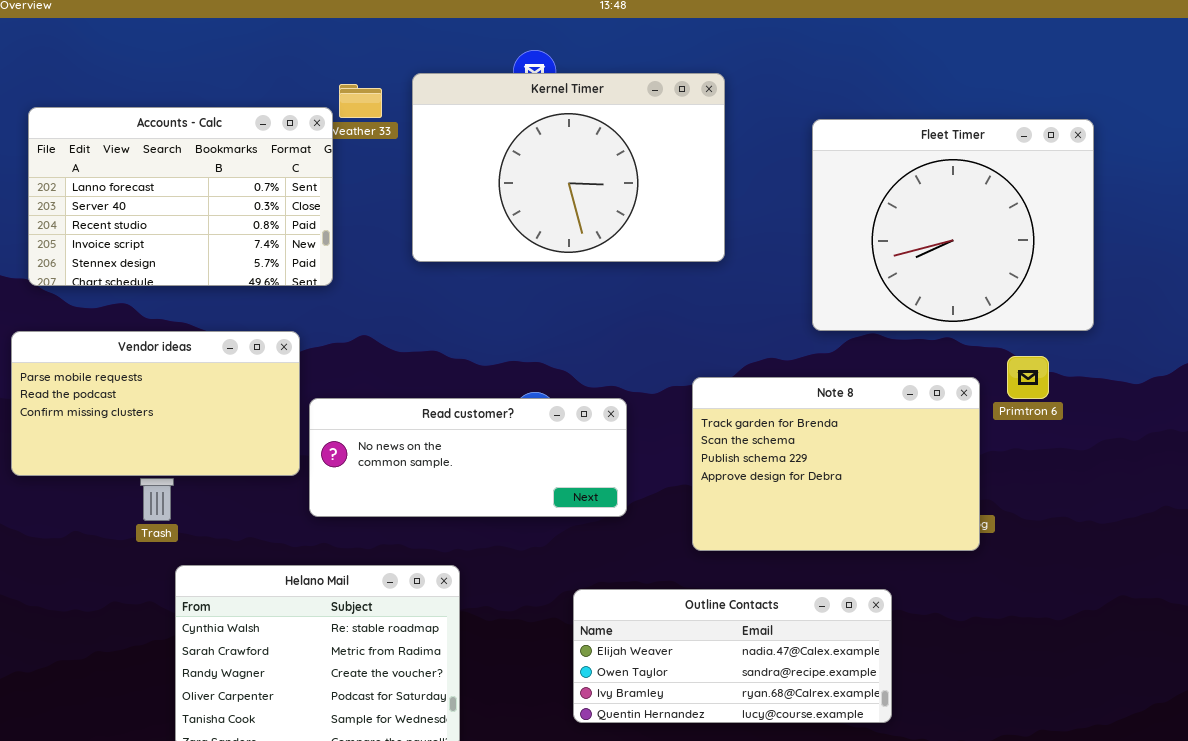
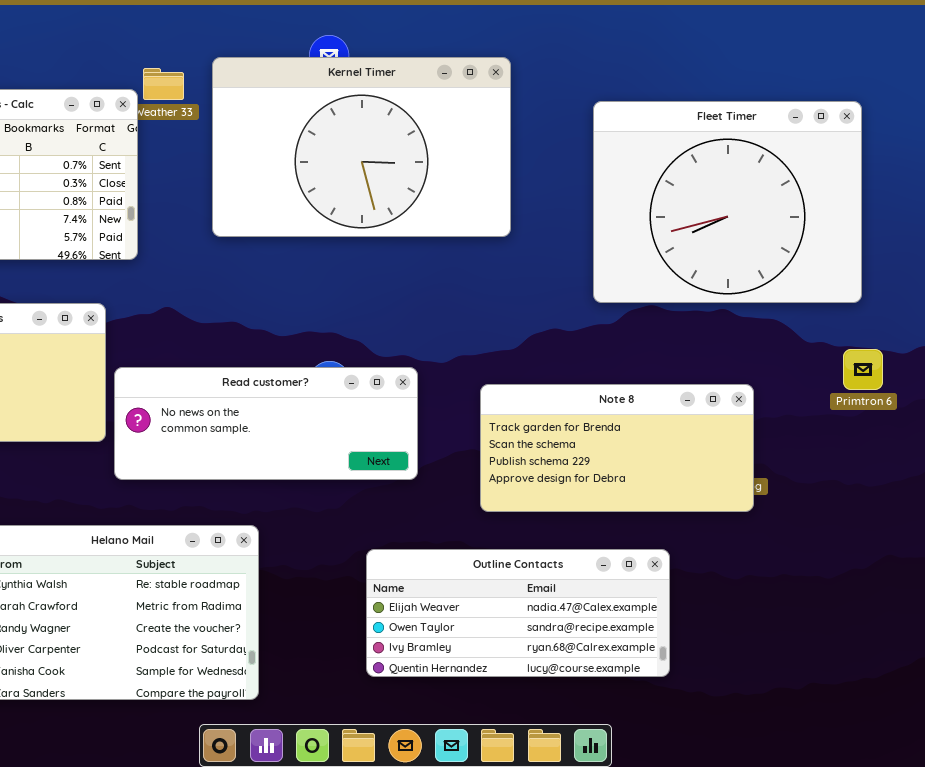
Primtron 6: [1007,356,1049,399] -> [843,349,883,390], moved
Note 8: [692,377,980,551] -> [480,384,754,512], resized

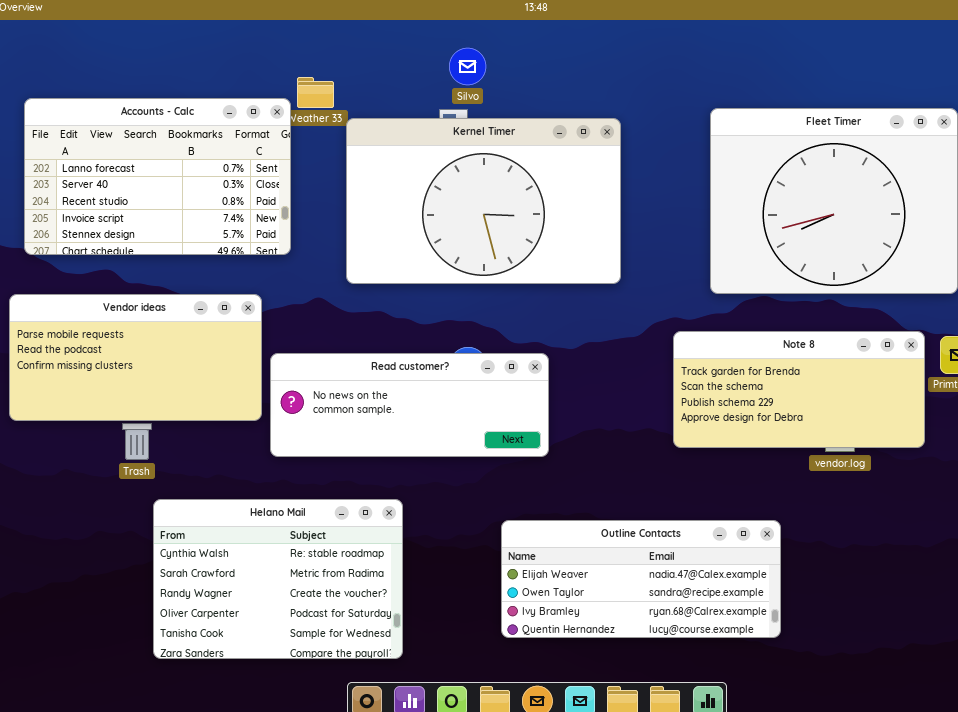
Kernel Timer: [212,57,511,237] -> [346,118,621,284], moved
Note 8: [480,384,754,512] -> [673,331,925,448], moved

